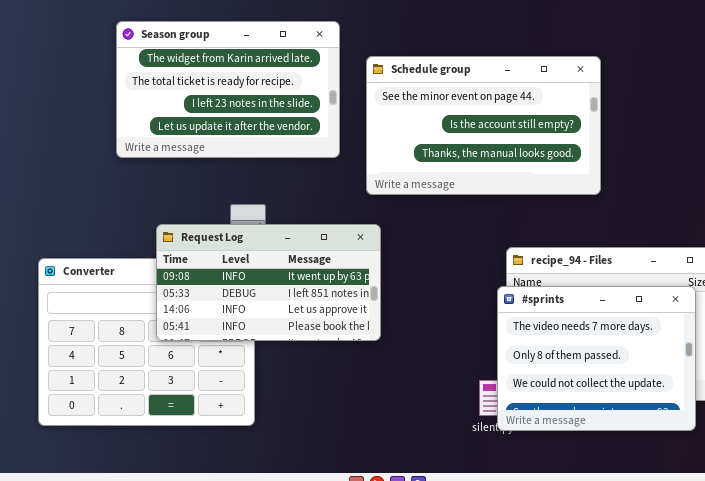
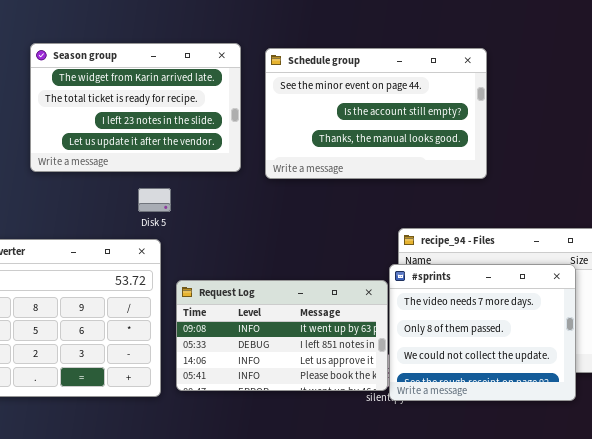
Season group: [116,21,340,158] -> [30,43,241,172], moved
Request Log: [156,224,381,341] -> [176,280,388,391], moved

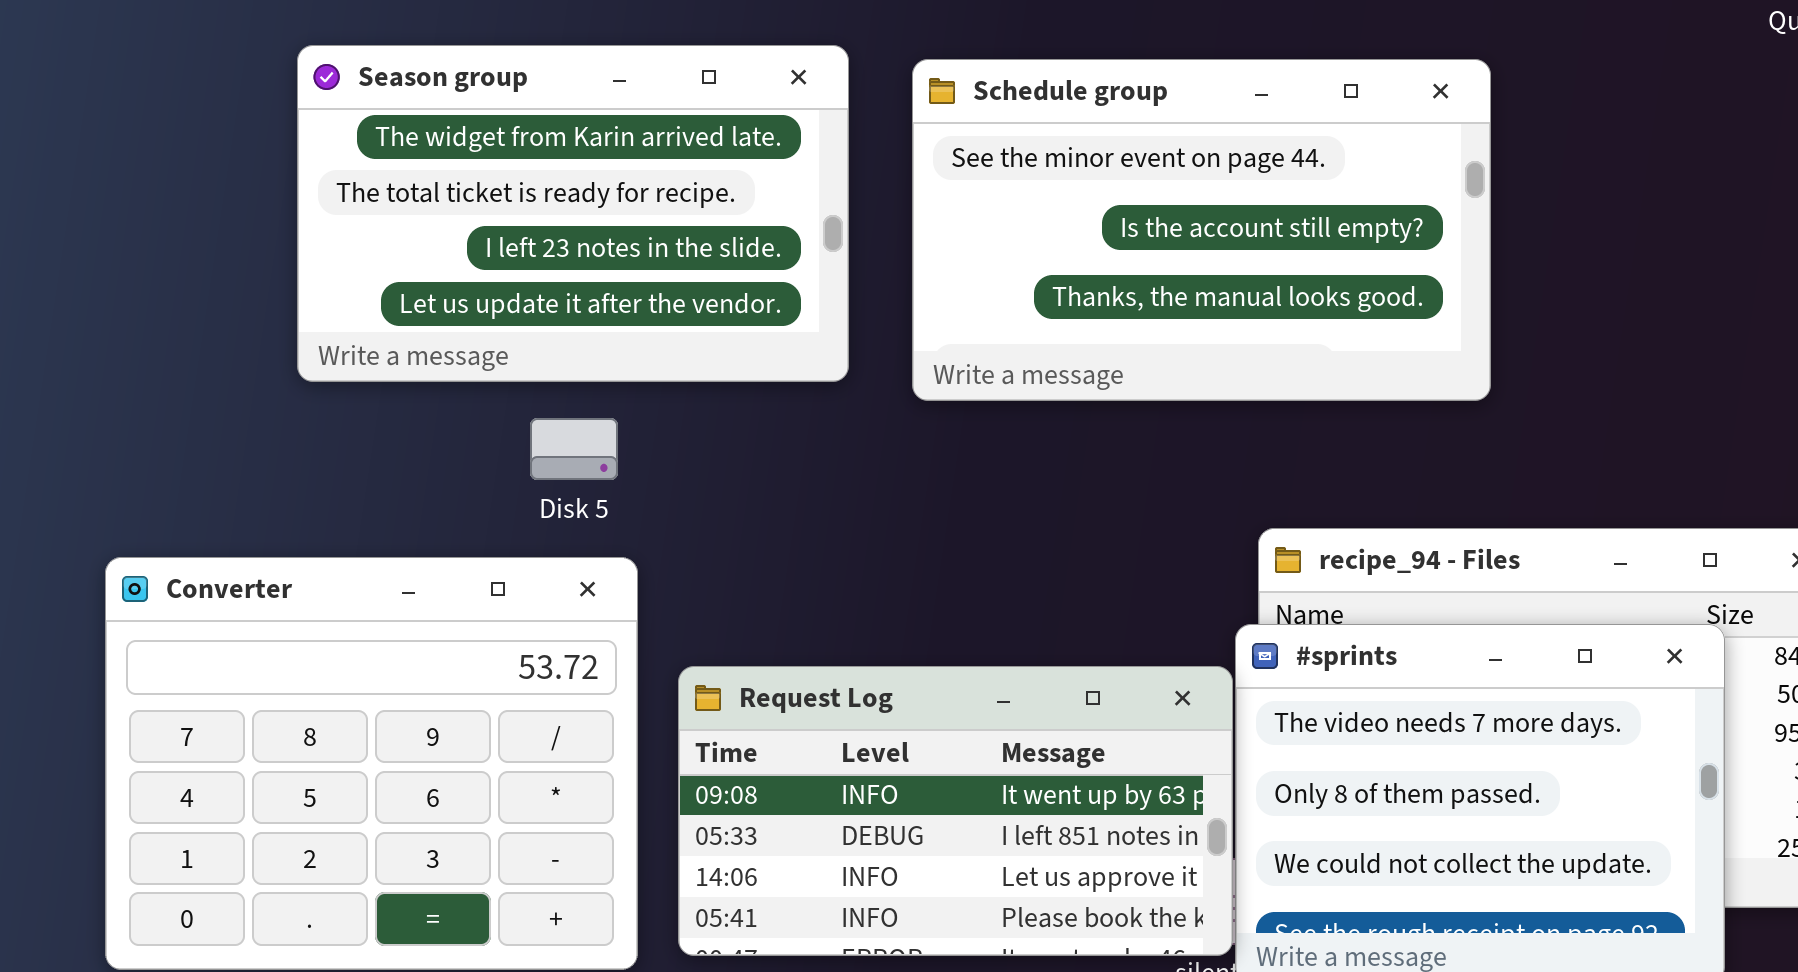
Disk 5: [138,188,171,212] -> [530,418,618,480], moved

